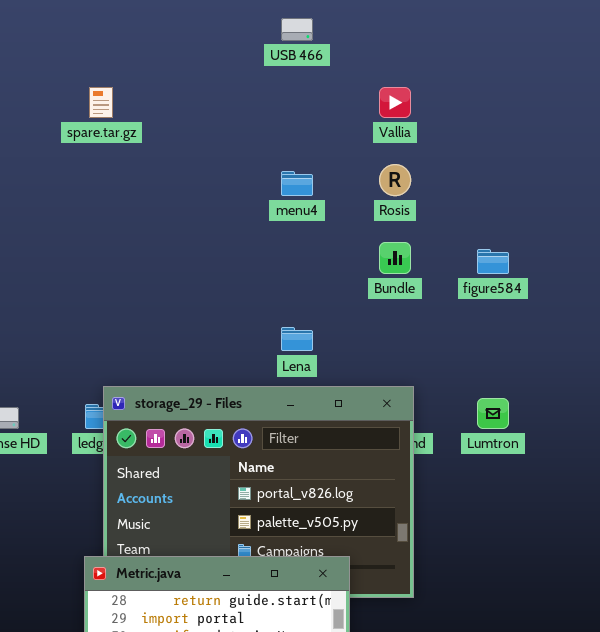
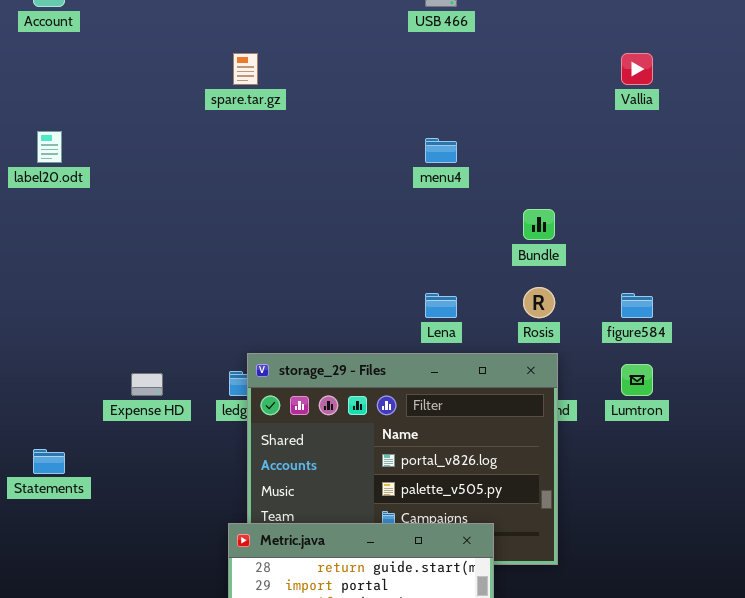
Vallia: [379,87,411,118] -> [621,53,653,85], moved
Rosis: [379,164,411,196] -> [523,287,555,318], moved
figure584: [477,249,509,274] -> [621,293,653,318], moved

